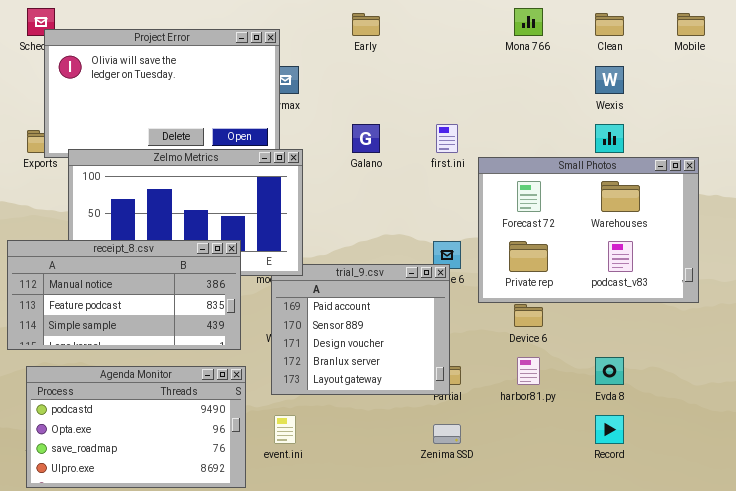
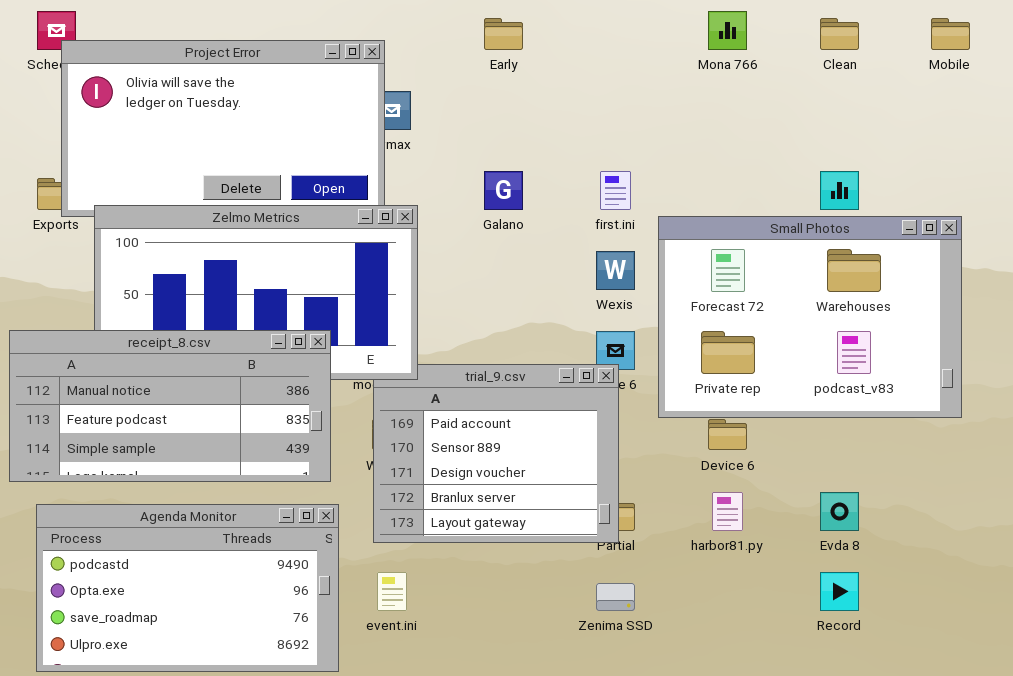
Wexis: [595,66,624,94] -> [596,251,635,290], moved

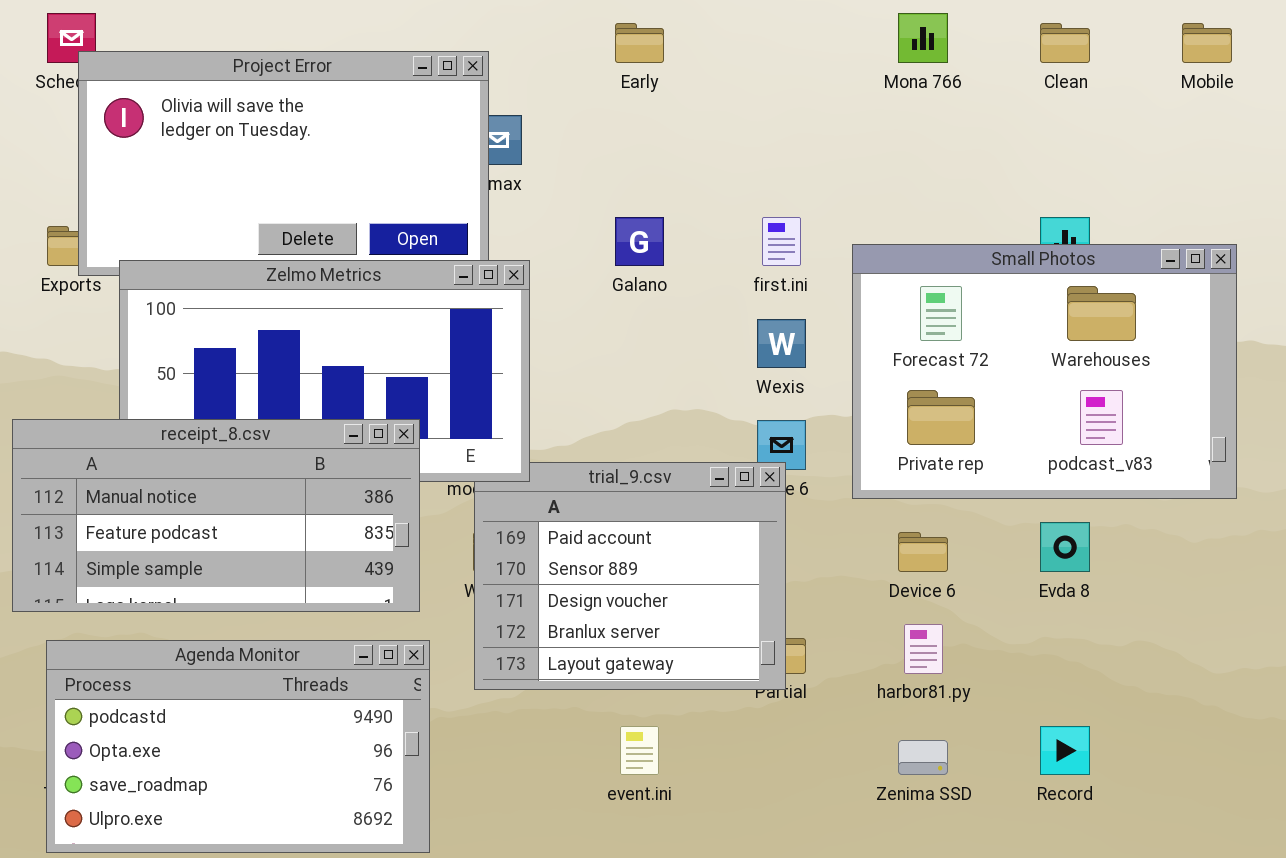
Small Photos: [658,216,962,418] -> [852,244,1237,499], moved
Evda 8: [820,492,859,531] -> [1040,522,1090,572], moved
event.ini: [377,572,407,611] -> [620,726,659,775], moved
Zenima SSD: [596,583,635,611] -> [898,740,948,775], moved

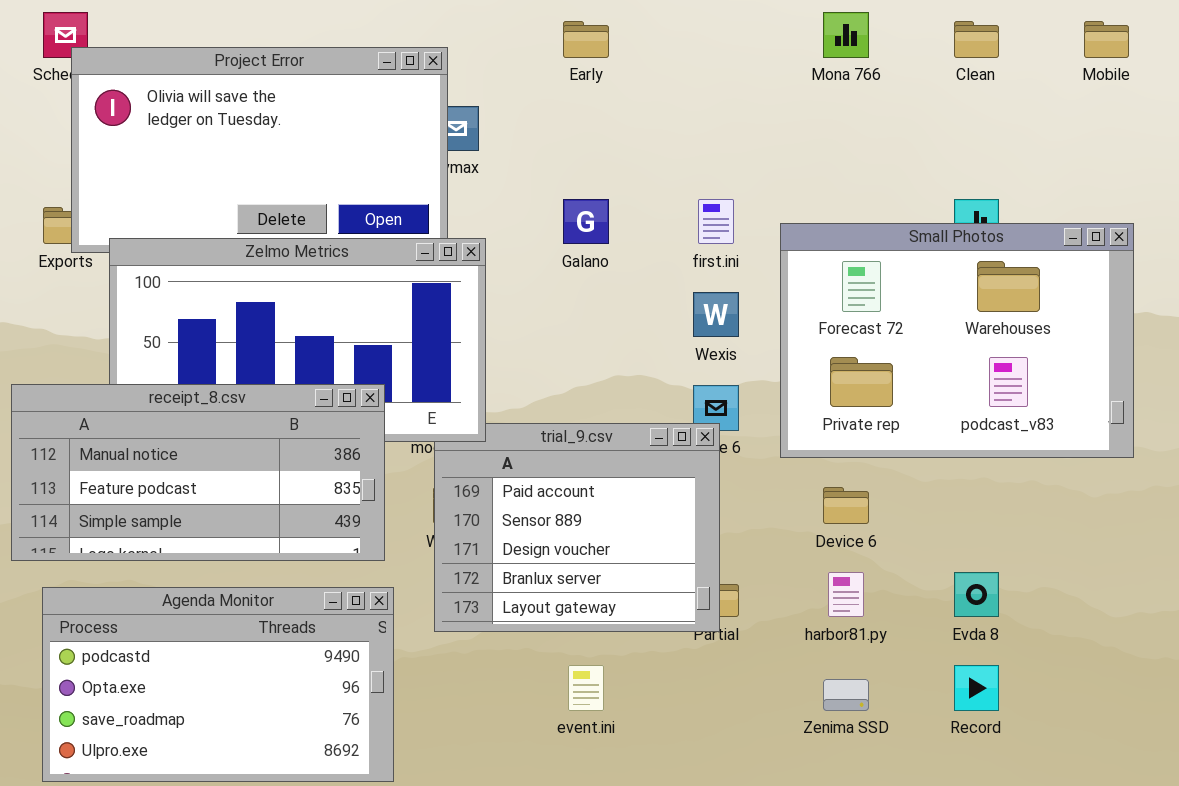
Evda 8: [1040,522,1090,572] -> [954,572,999,617], moved

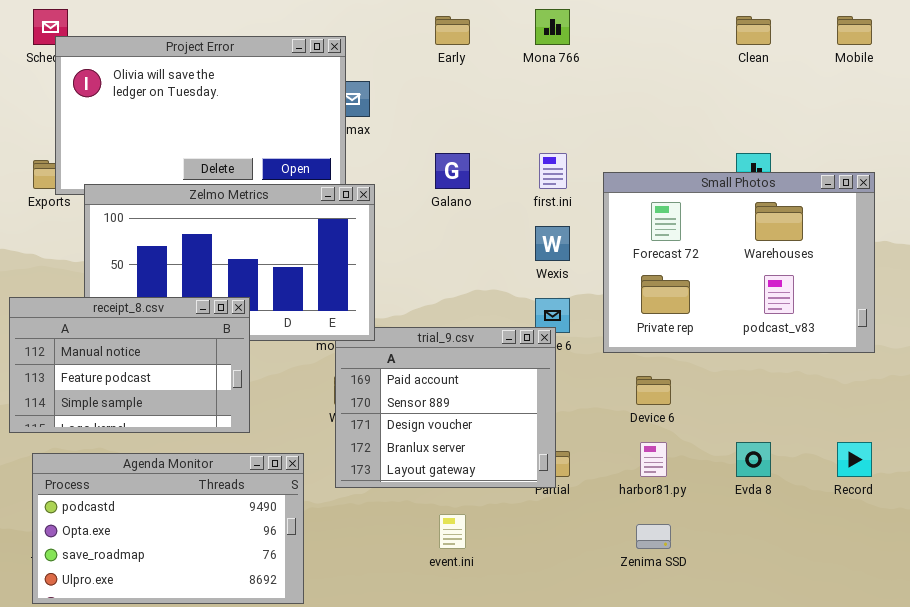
Mona 766: [823,12,869,58] -> [535,9,570,45], moved
receipt_8.csv: [11,384,385,561] -> [9,297,250,433], resized
Record: [954,665,999,711] -> [837,442,872,477], moved

